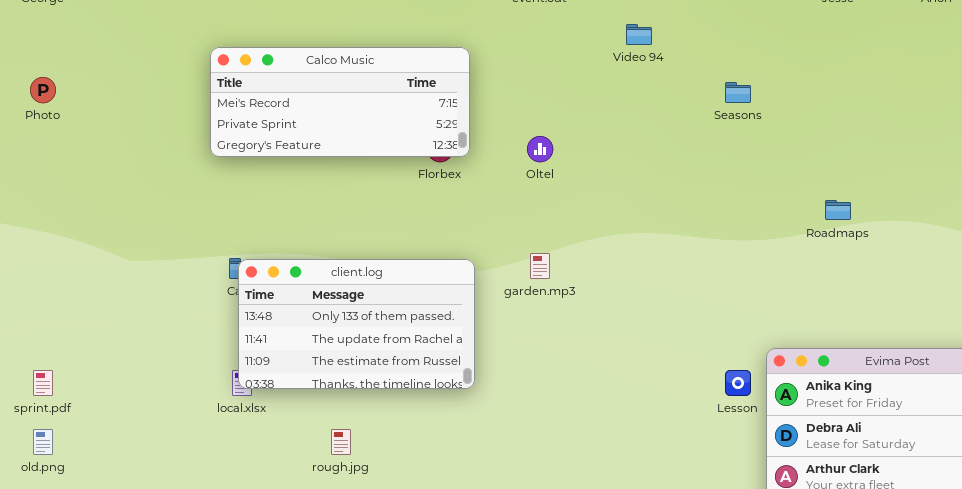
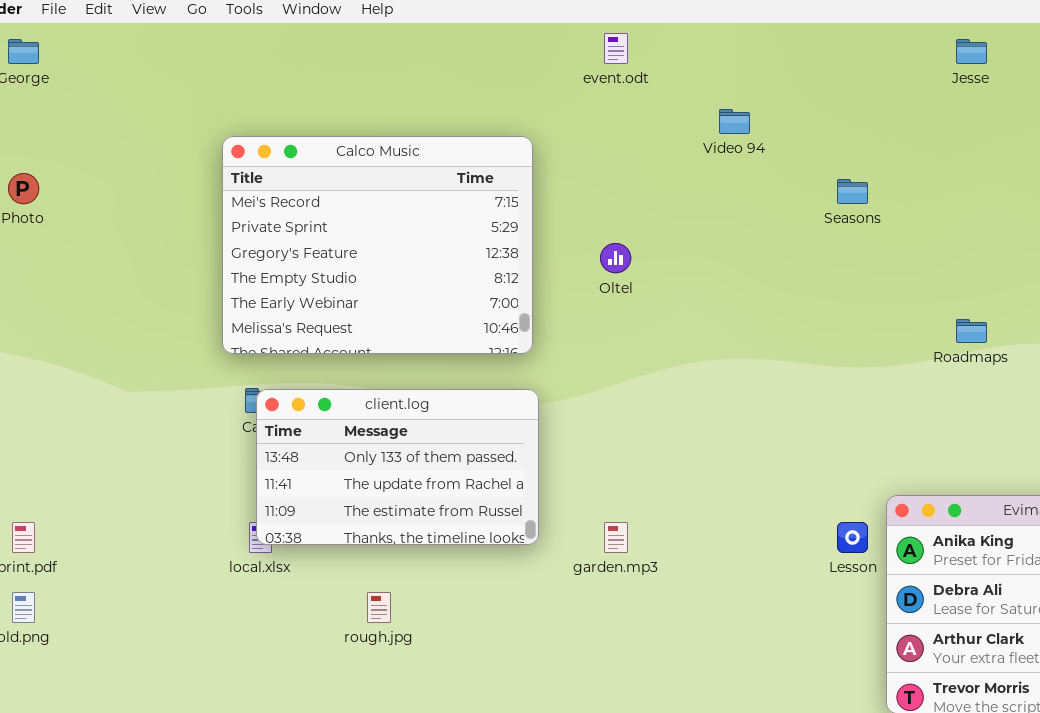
Calco Music: [210,47,470,157] -> [222,136,533,354], resized
garden.mp3: [530,253,550,279] -> [604,522,628,553], moved

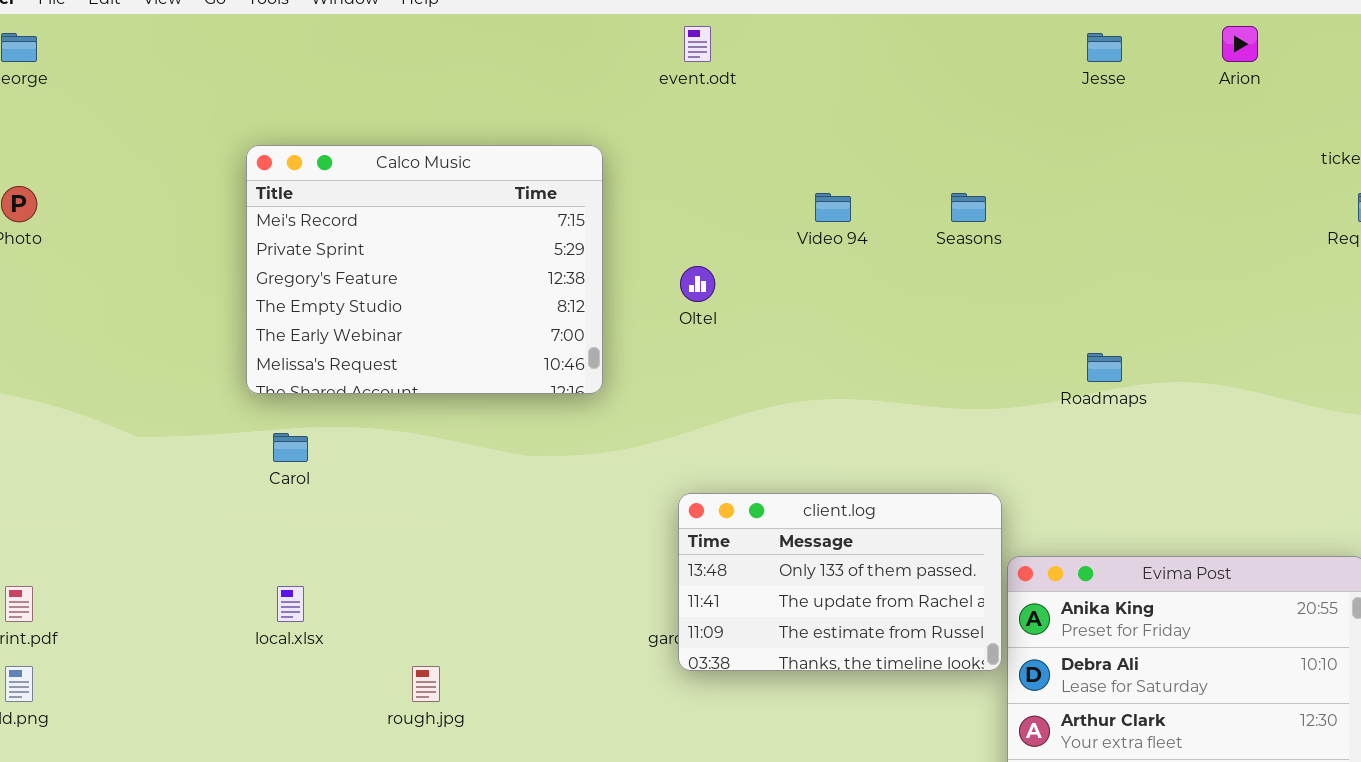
Video 94: [719,109,750,134] -> [815,193,851,222], moved
client.log: [256,389,539,545] -> [678,493,1002,671], moved

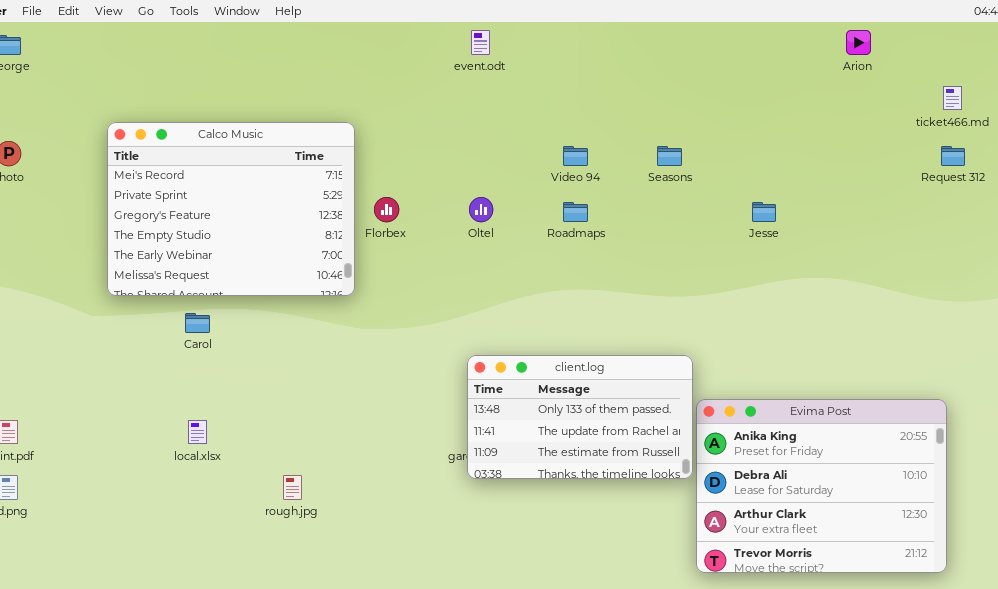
Jesse: [1087,33,1122,62] -> [752,202,776,222], moved
Calco Music: [246,145,603,394] -> [107,122,355,296], moved
Roadmaps: [1087,353,1122,382] -> [563,202,588,222], moved

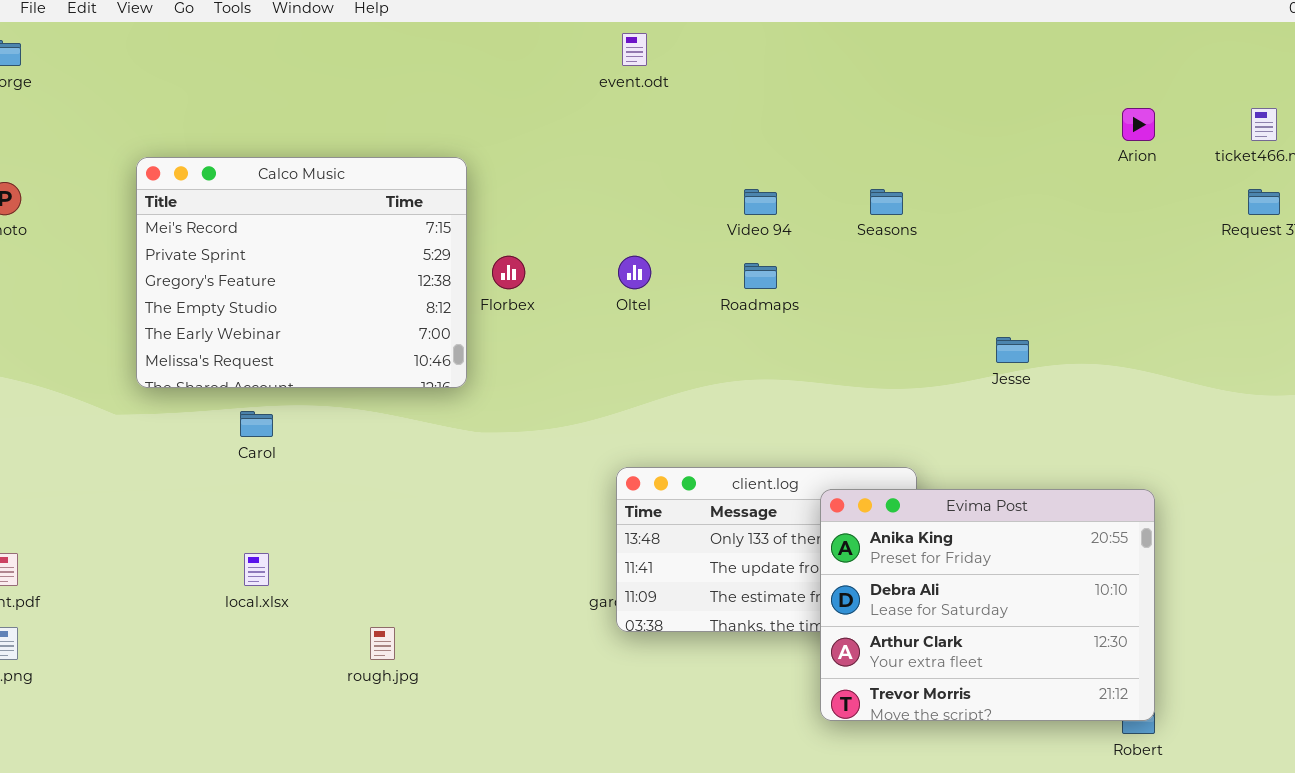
Arion: [846,30,871,55] -> [1122,108,1155,141], moved
Jesse: [752,202,776,222] -> [996,337,1029,363], moved
Evima Post: [696,399,947,573] -> [820,489,1155,721], moved

